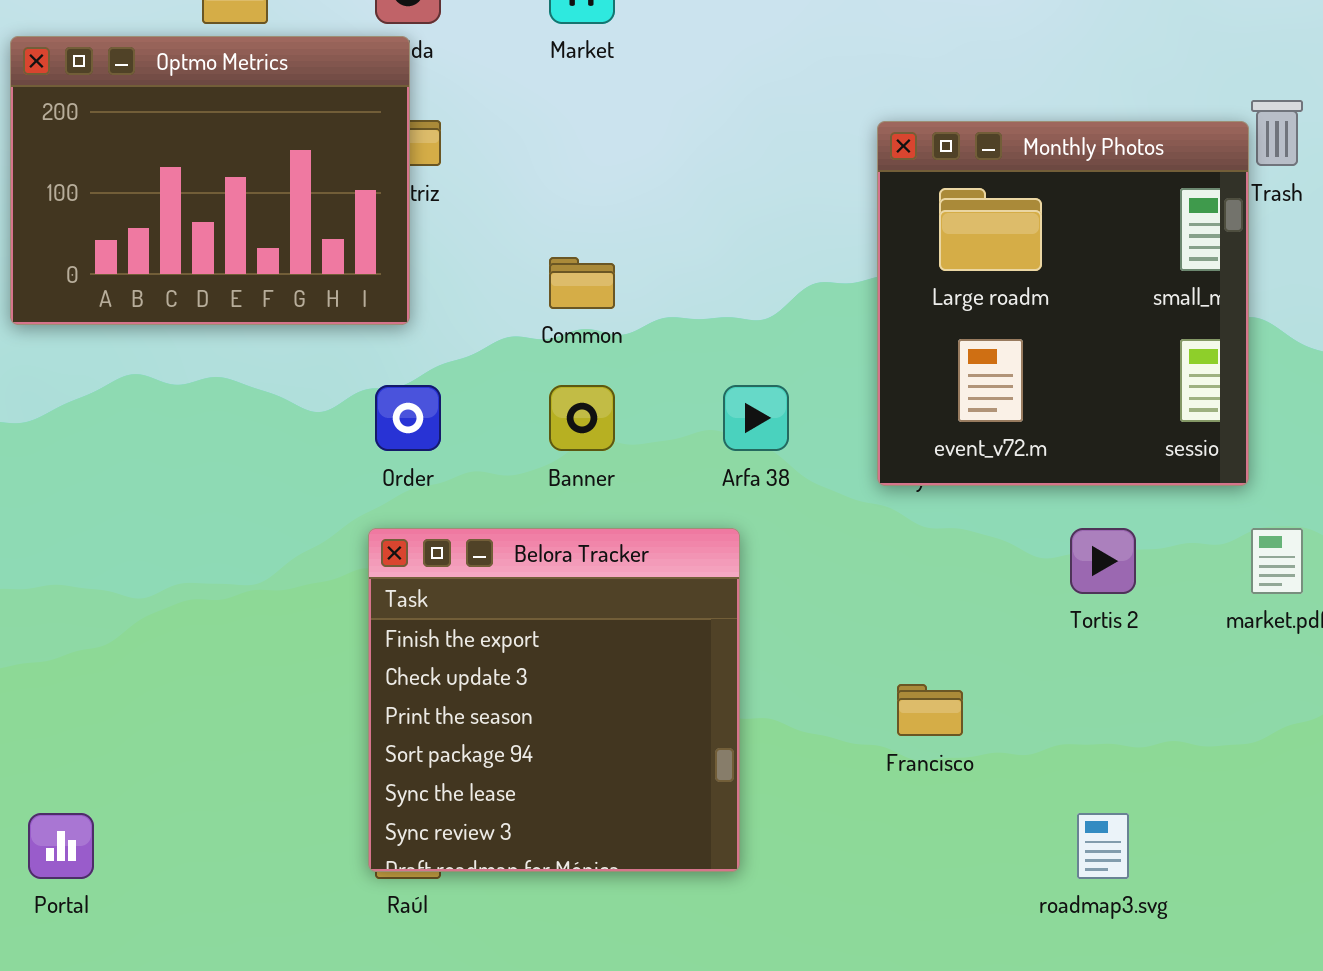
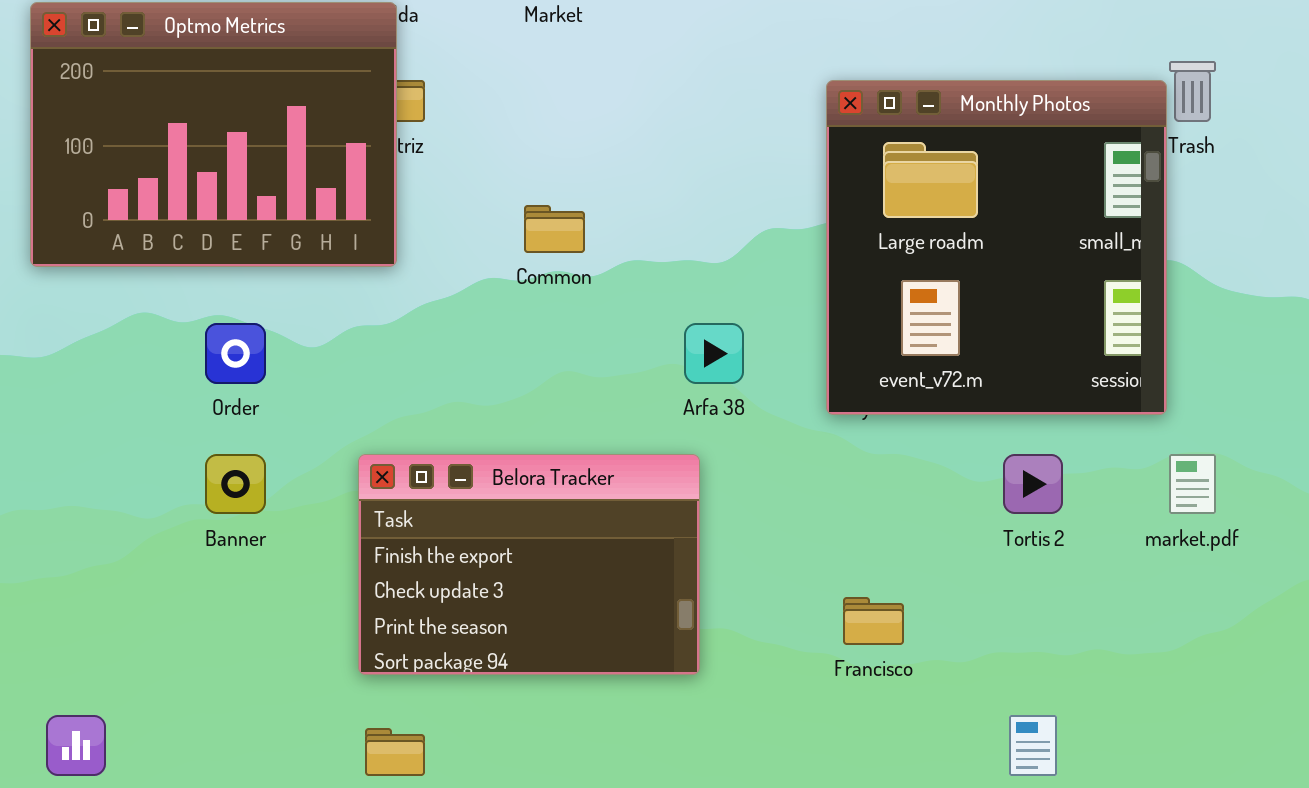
Order: [375,385,441,451] -> [205,323,266,384], moved
Banner: [549,385,615,451] -> [205,454,266,514], moved
Belora Tracker: [368,528,740,872] -> [358,454,700,675], resized

